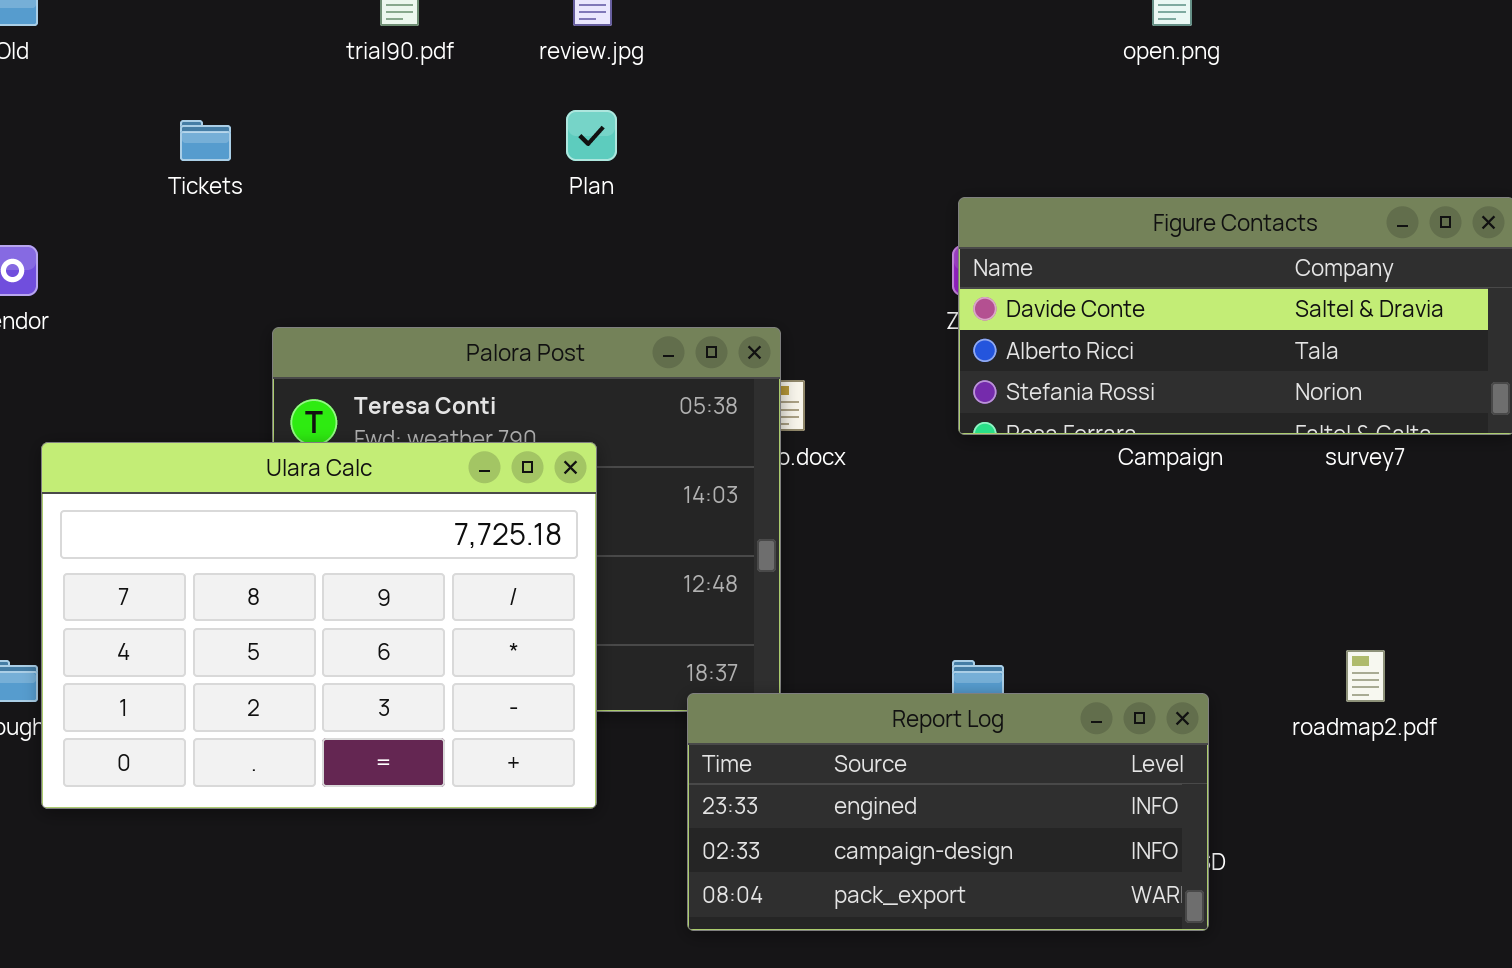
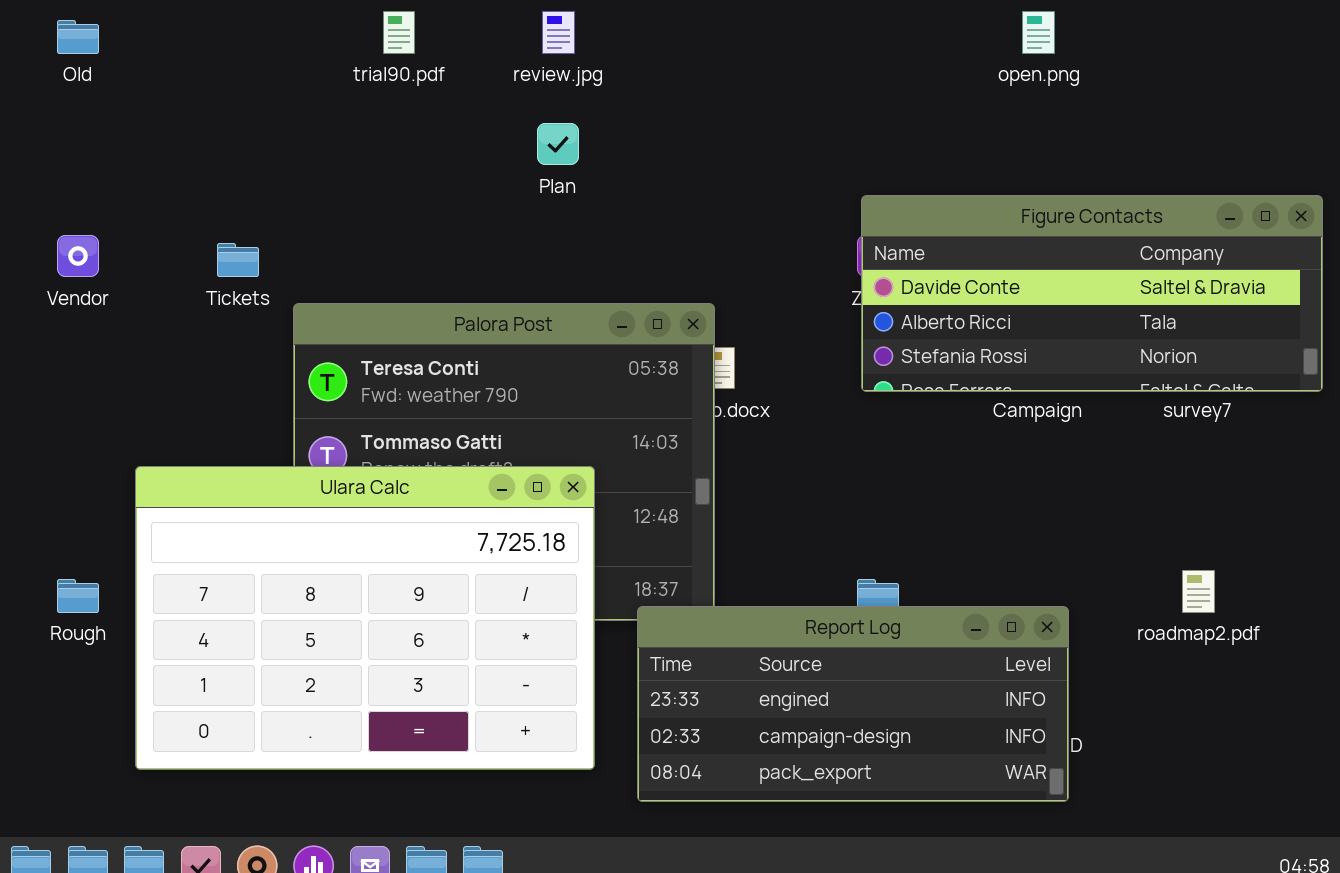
Tickets: [180,120,231,161] -> [217,243,259,277], moved
Ulara Calc: [41,442,597,809] -> [135,466,595,770], moved

